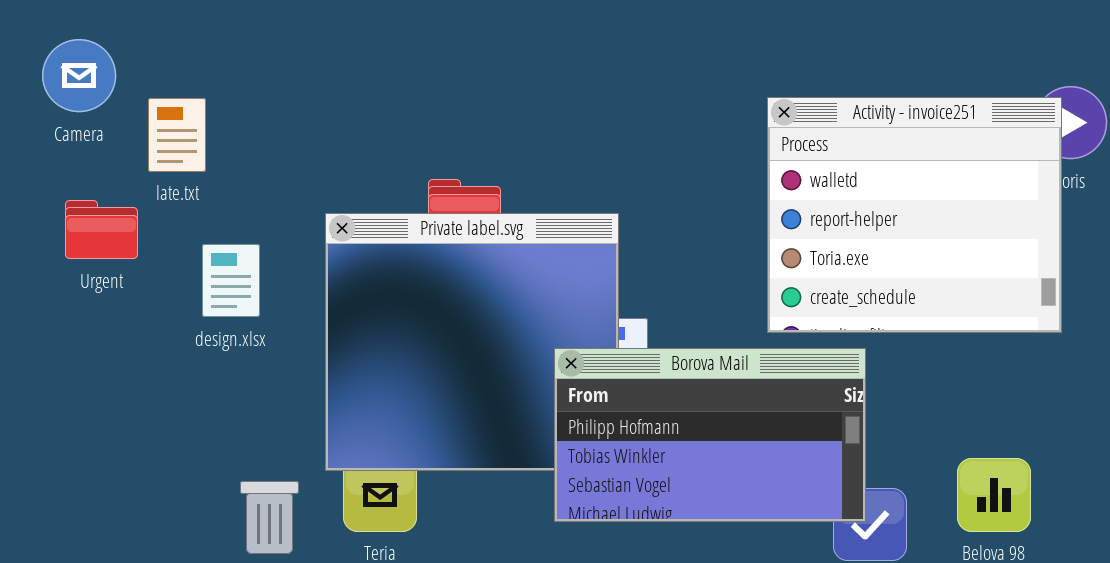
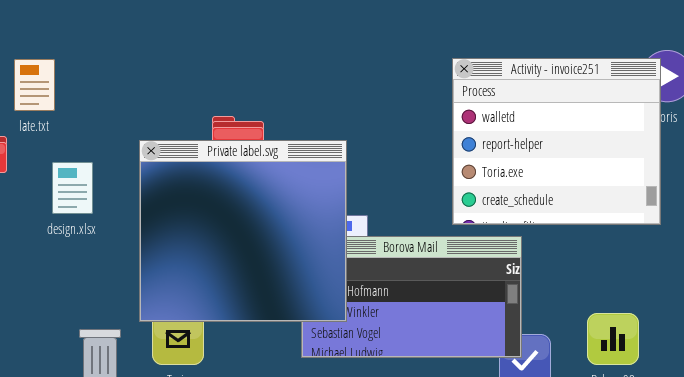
Private label.svg: [325,213,619,471] -> [139,140,347,322], raised

